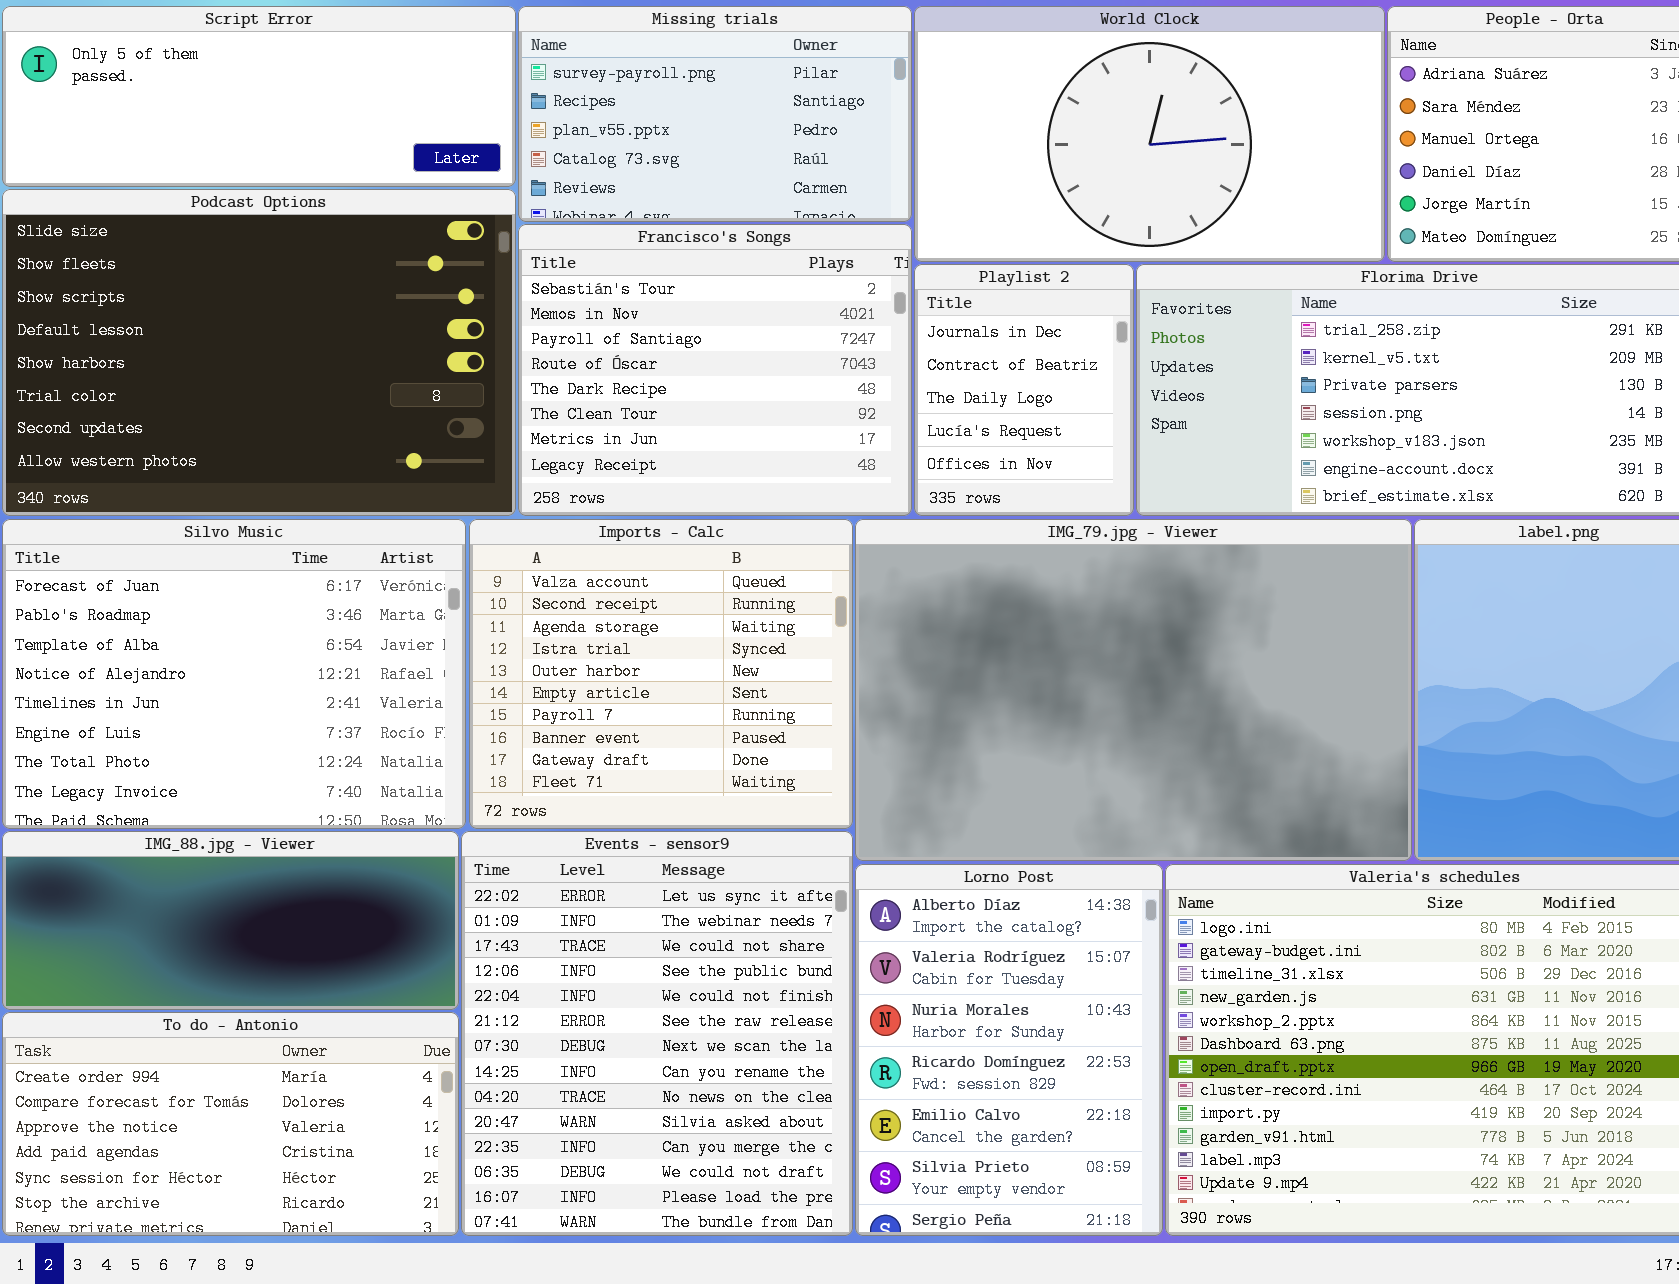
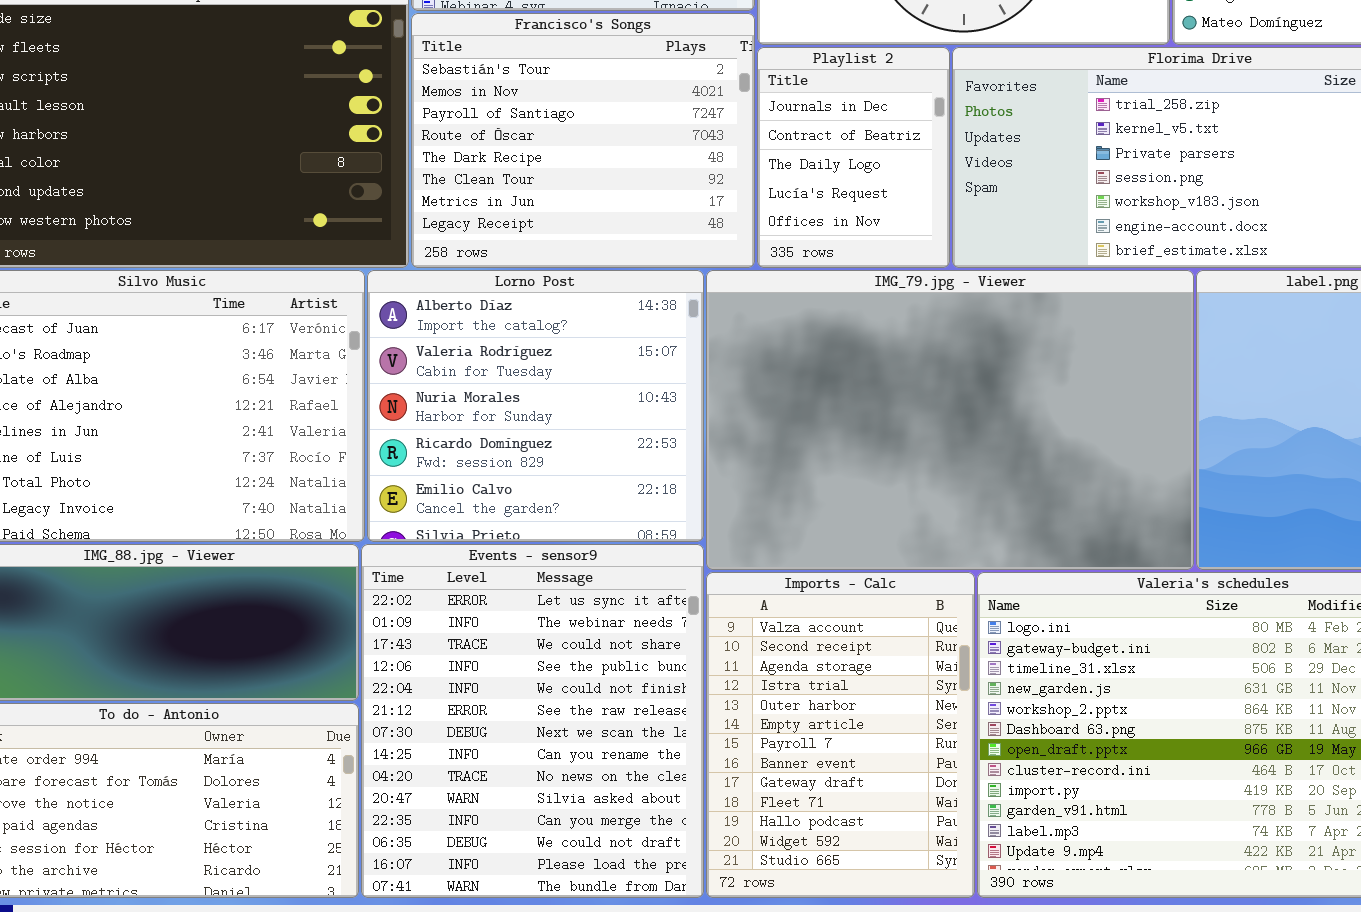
Imports - Calc: [469,519,853,829] -> [706,572,975,898], moved, resized
Lorno Post: [855,864,1163,1236] -> [367,270,704,542], moved, resized

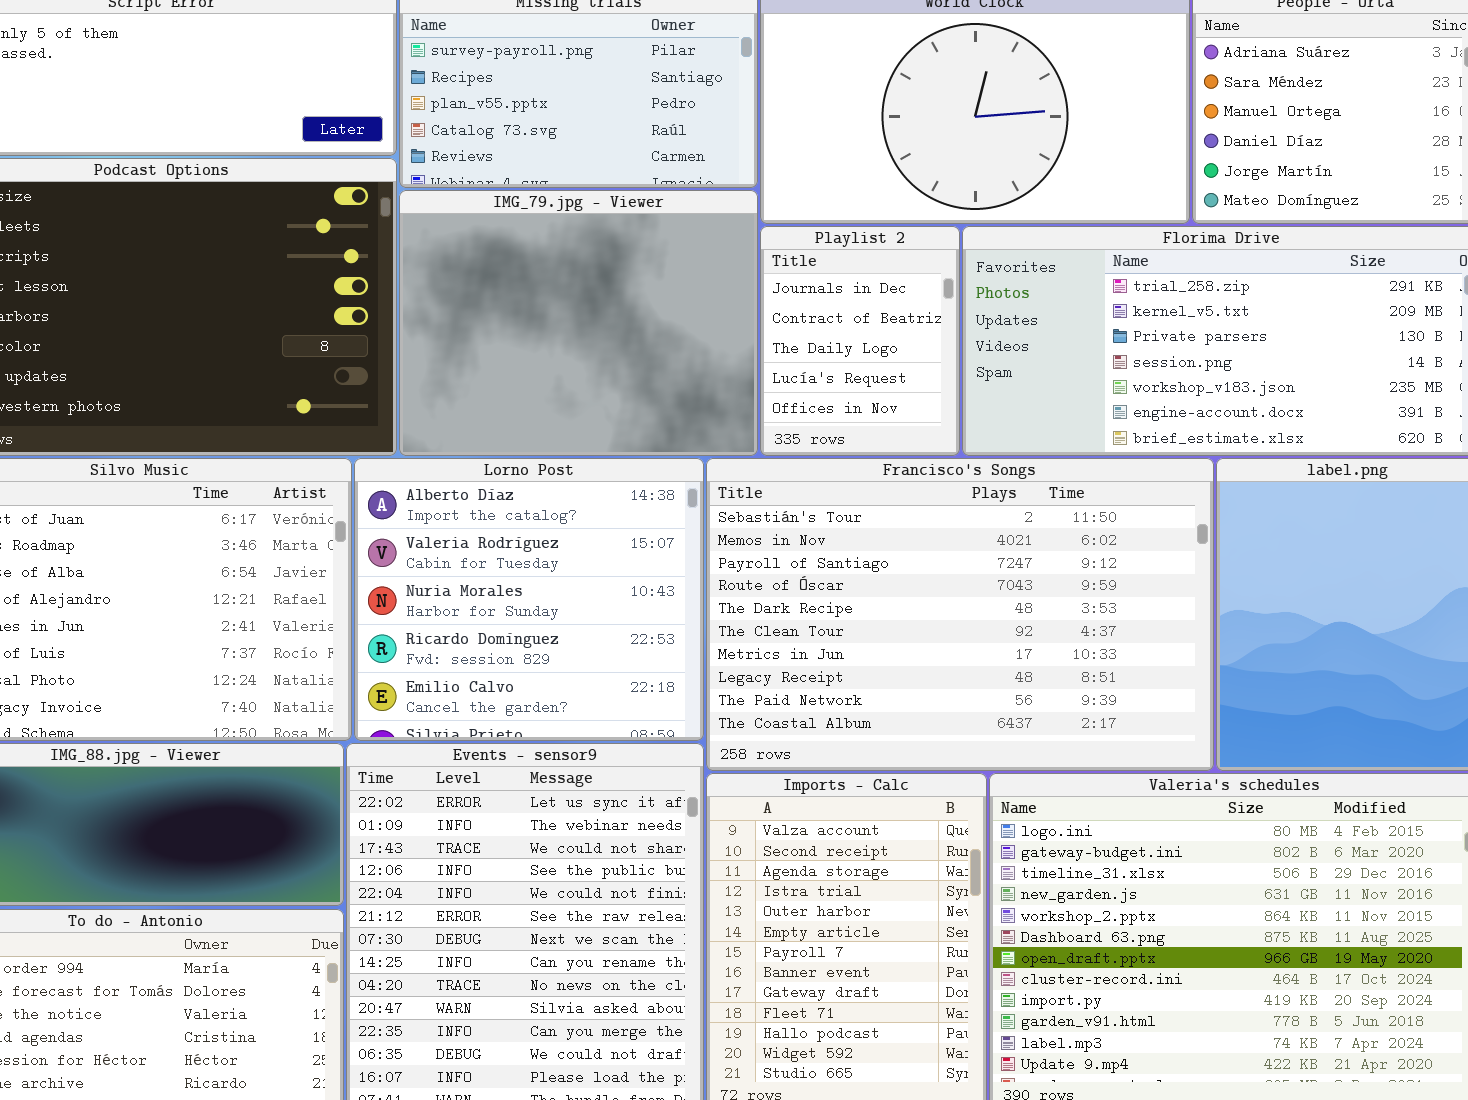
Francisco's Songs: [411,13,755,268] -> [706,458,1214,771], moved, resized
IMG_79.jpg - Viewer: [706,270,1194,570] -> [399,190,758,456], moved, resized

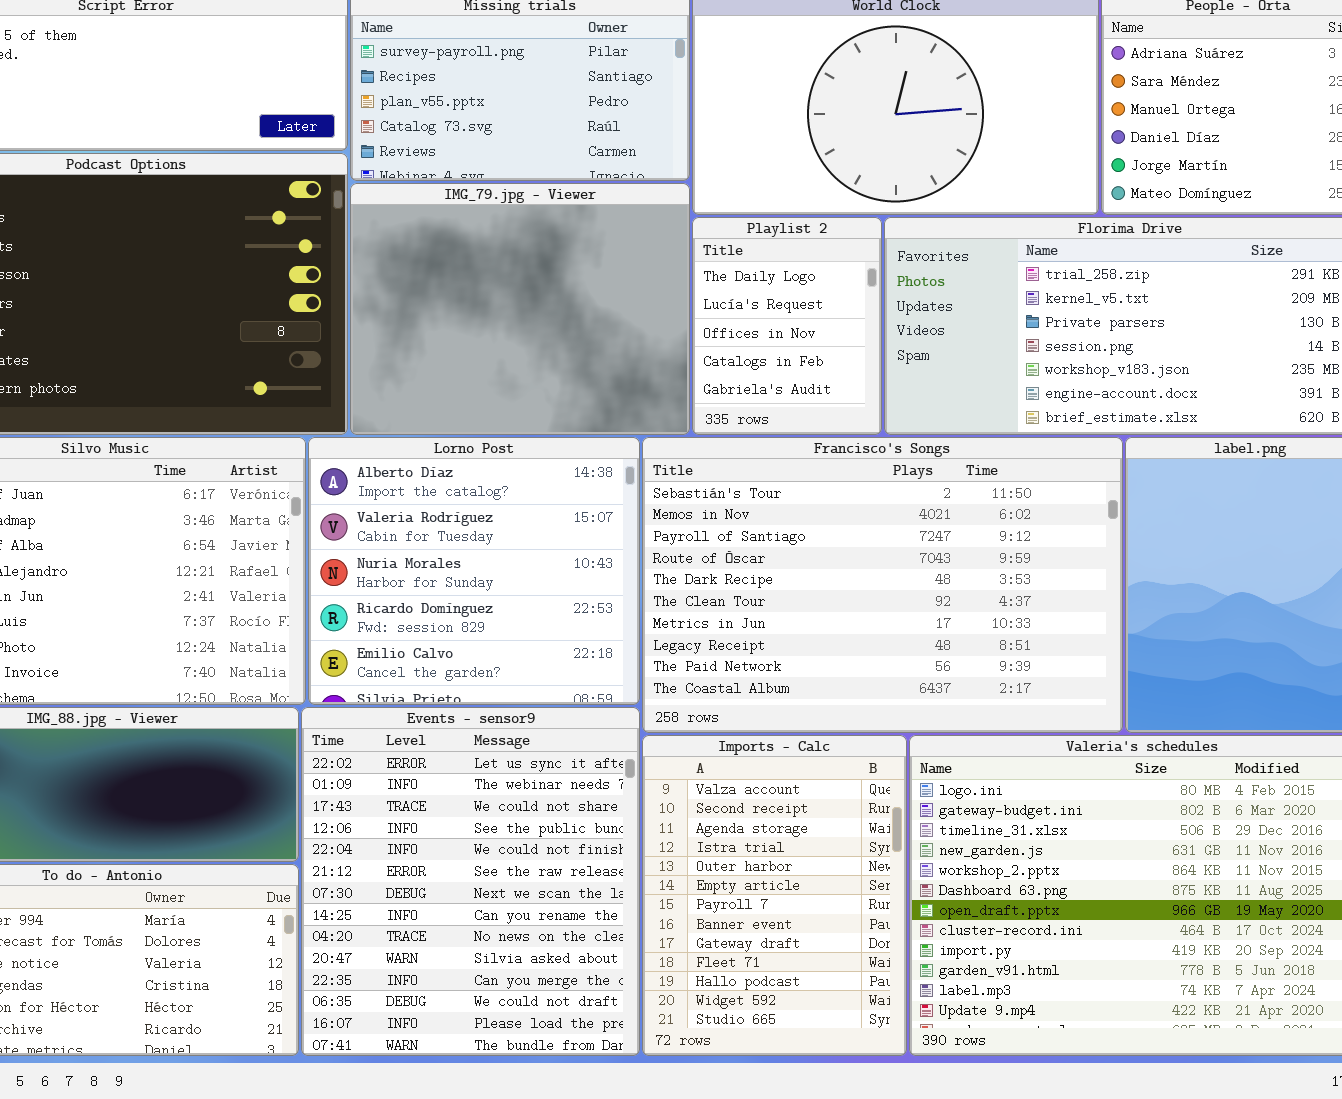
Playlist 2: [760,226,960,456] -> [692,217,882,435], scrolled down 2 rows

